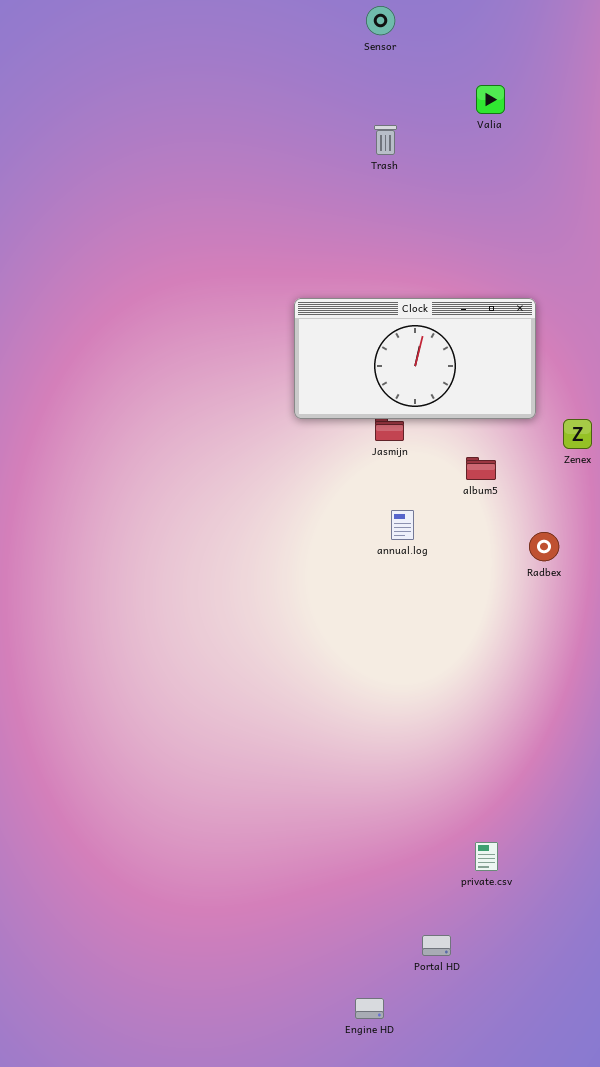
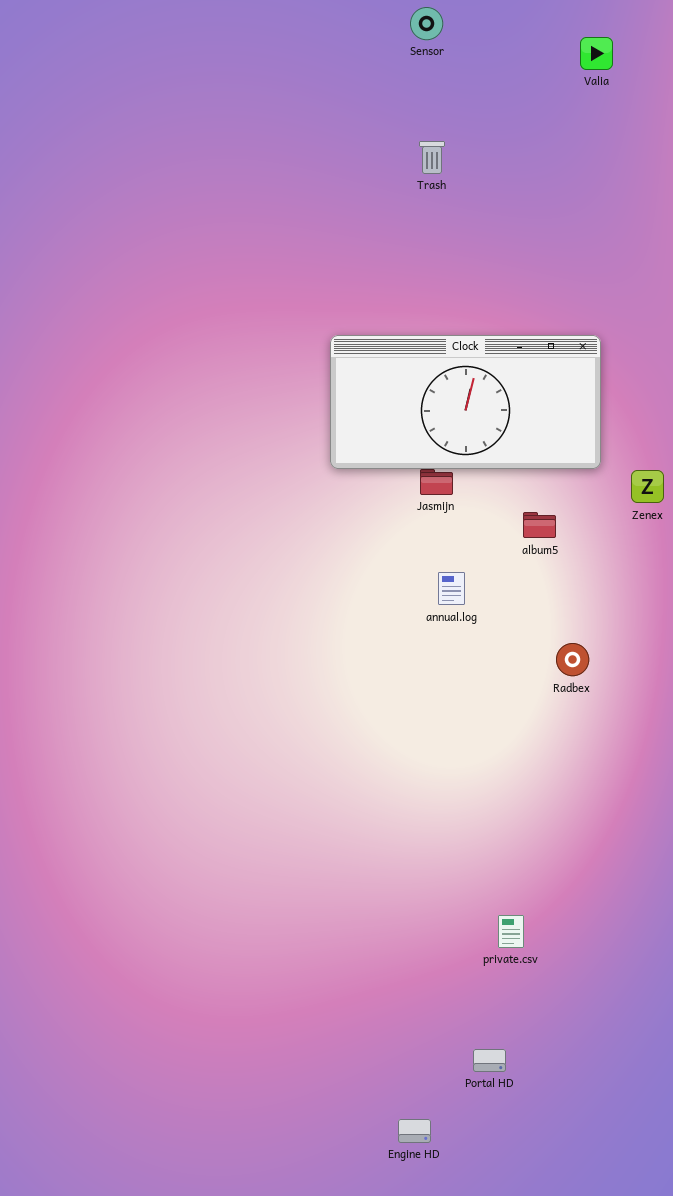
Valia: [476,85,505,114] -> [580,37,613,70], moved
Radbex: [529,532,559,561] -> [556,643,589,676], moved
private.csv: [475,842,498,871] -> [498,915,524,948], moved

